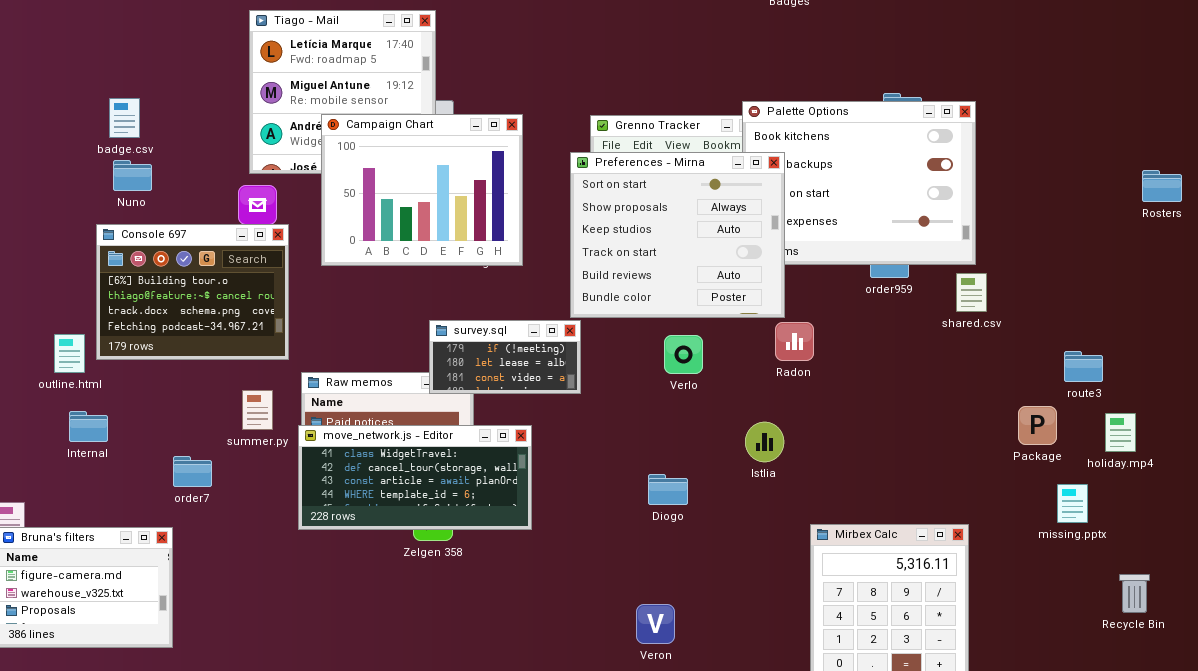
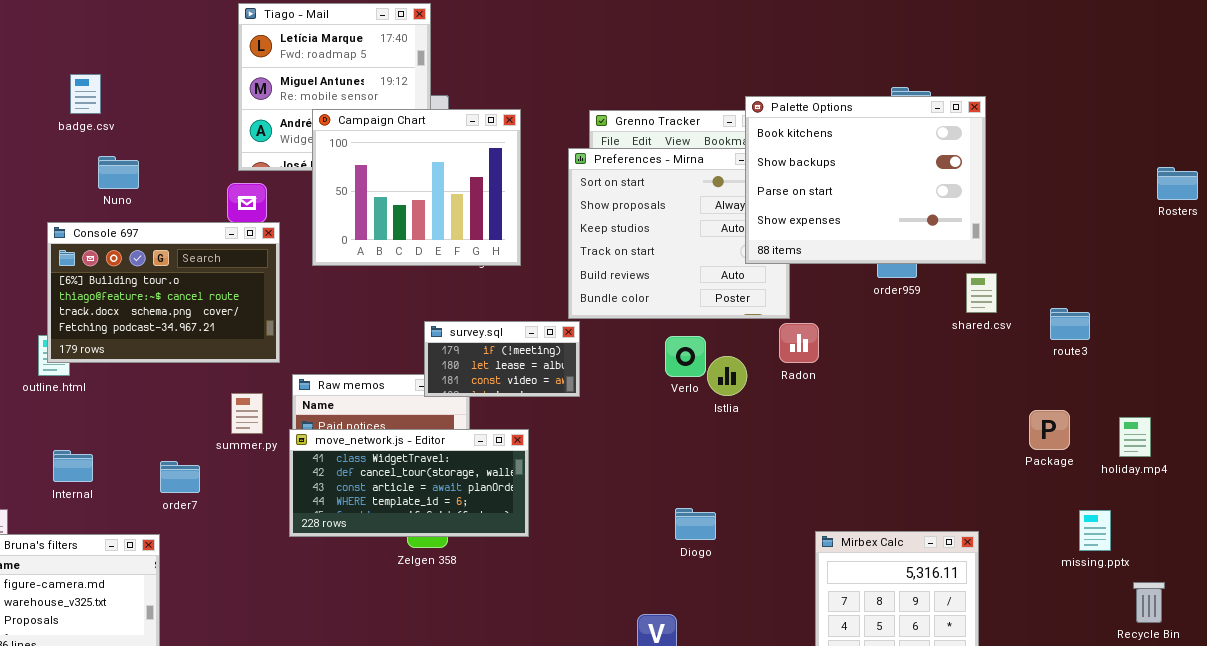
badge.csv: [109,98,140,138] -> [70,74,101,114], moved
Palette Options: [742,101,976,265] -> [745,96,986,264], raised
Console 697: [96,224,289,360] -> [47,222,280,363], resized
route3: [1064,351,1103,382] -> [1050,308,1090,340], moved
Internal: [69,411,108,442] -> [53,450,93,482], moved
Istlia: [745,422,784,462] -> [707,356,747,396], moved
Diogo: [648,474,688,505] -> [675,508,716,540], moved
missing.pptx: [1057,484,1088,523] -> [1079,510,1111,551], moved

